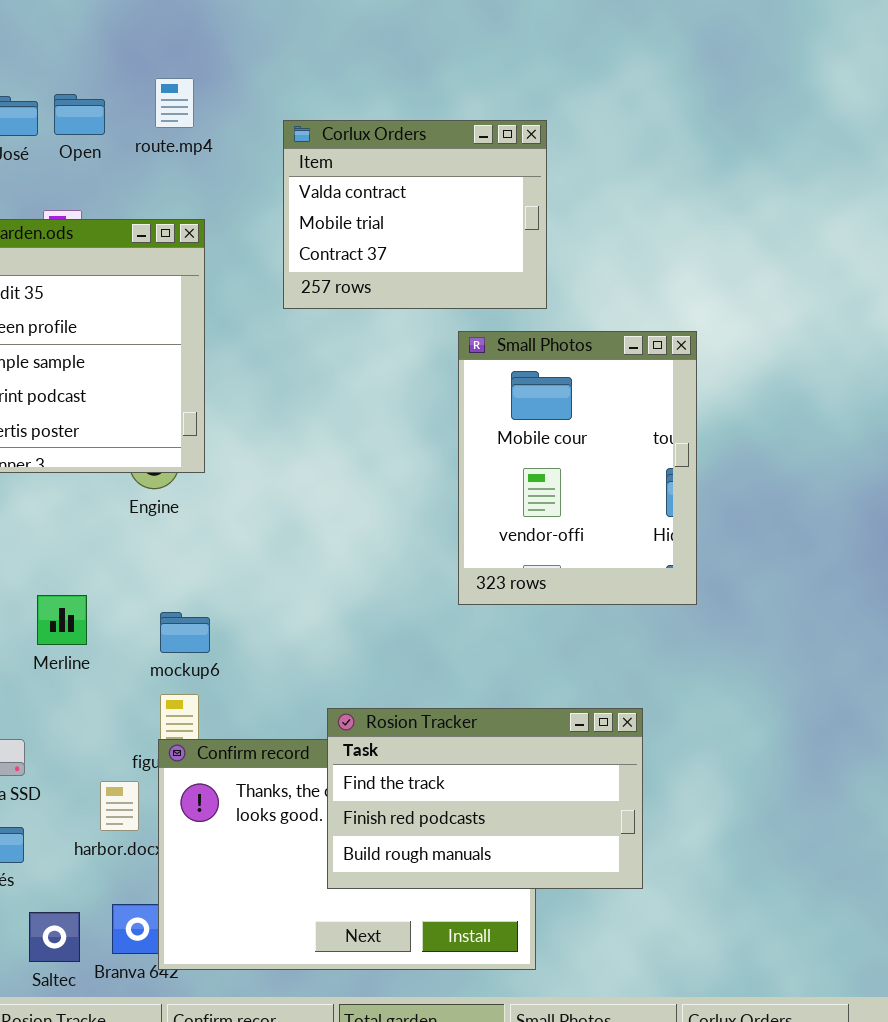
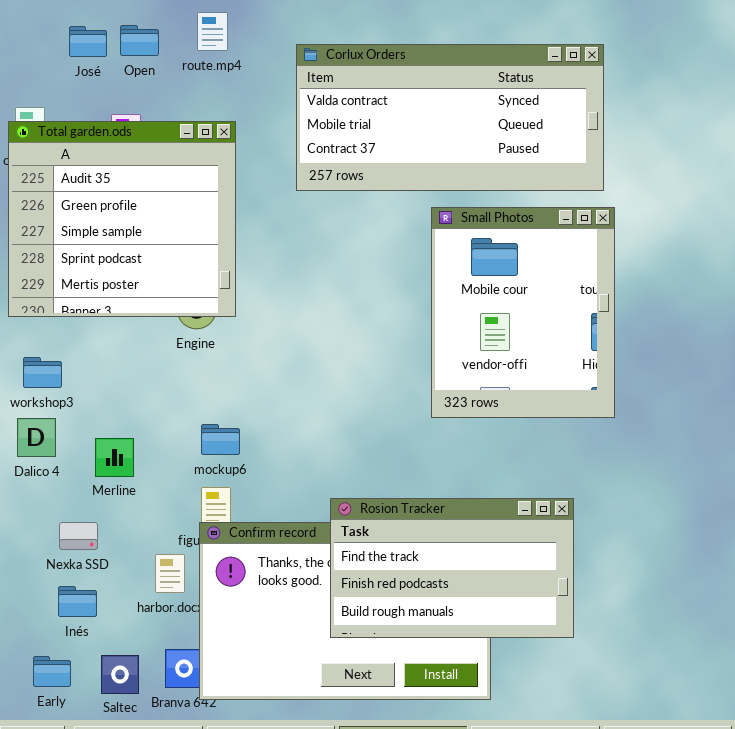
Corlux Orders: [283,120,547,309] -> [296,44,604,191], resized
Merline: [37,595,87,645] -> [95,438,134,477], moved

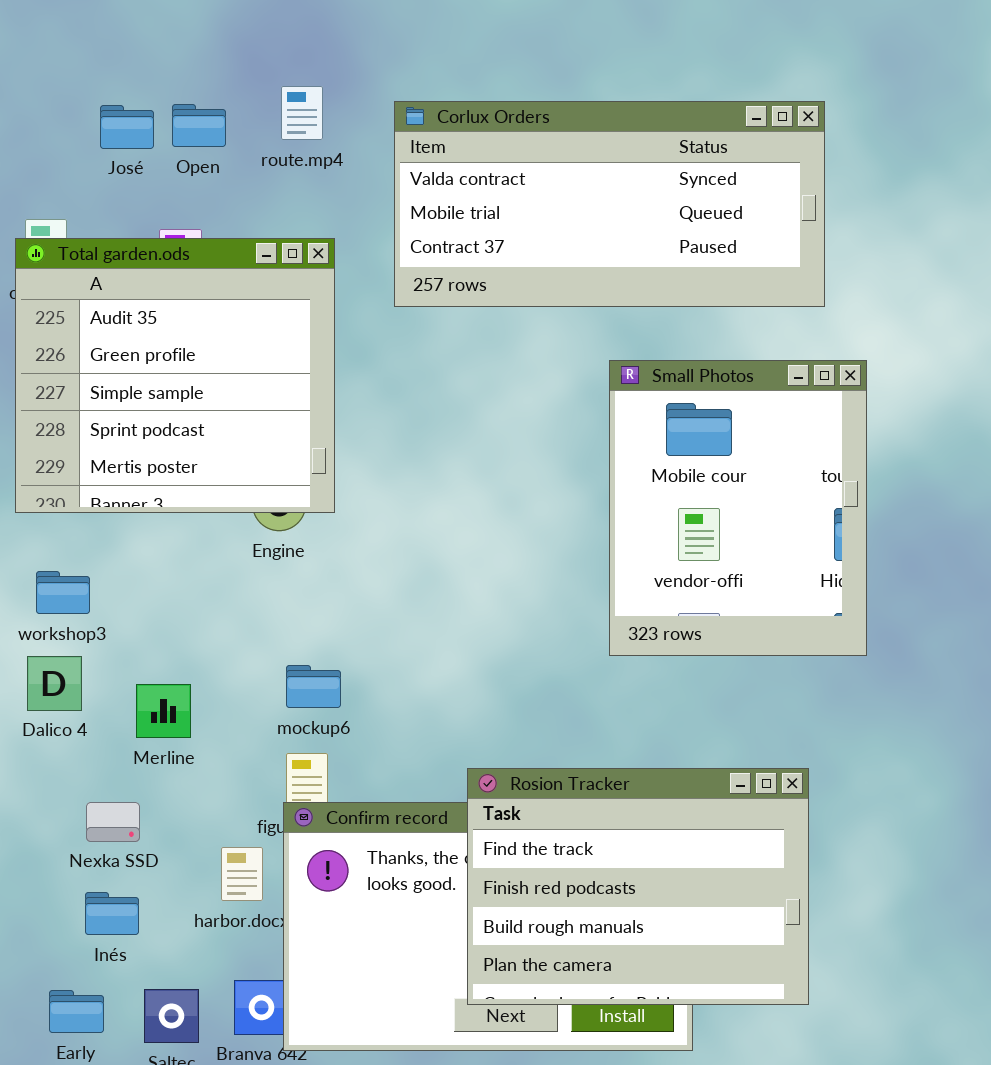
Corlux Orders: [296,44,604,191] -> [394,101,825,307], moved
Rosion Tracker: [330,498,574,638] -> [467,768,809,1005], resized

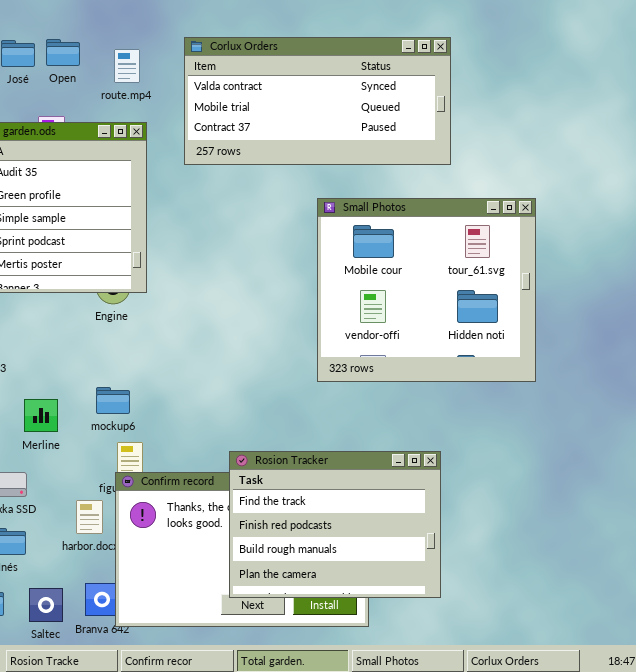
route.mp4: [281,86,323,140] -> [114,49,140,83], moved
Small Photos: [609,360,867,656] -> [317,198,536,382], resized
mockup6: [286,665,341,708] -> [96,387,130,414], moved

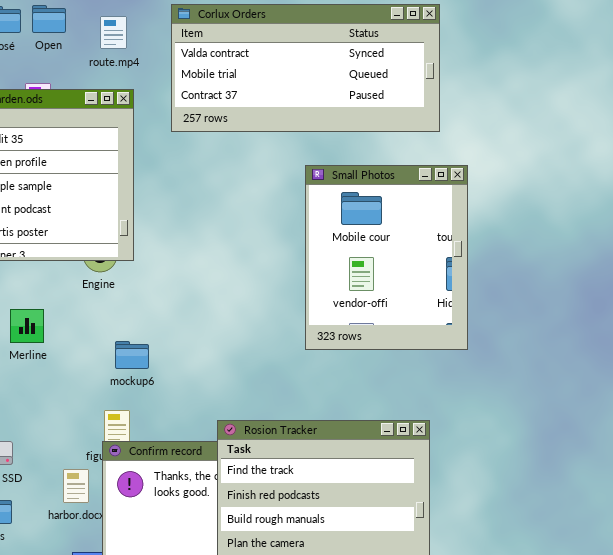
Small Photos: [317,198,536,382] -> [305,165,468,350], resized
mockup6: [96,387,130,414] -> [115,341,149,369], moved
Merline: [24,399,58,432] -> [10,309,44,343], moved

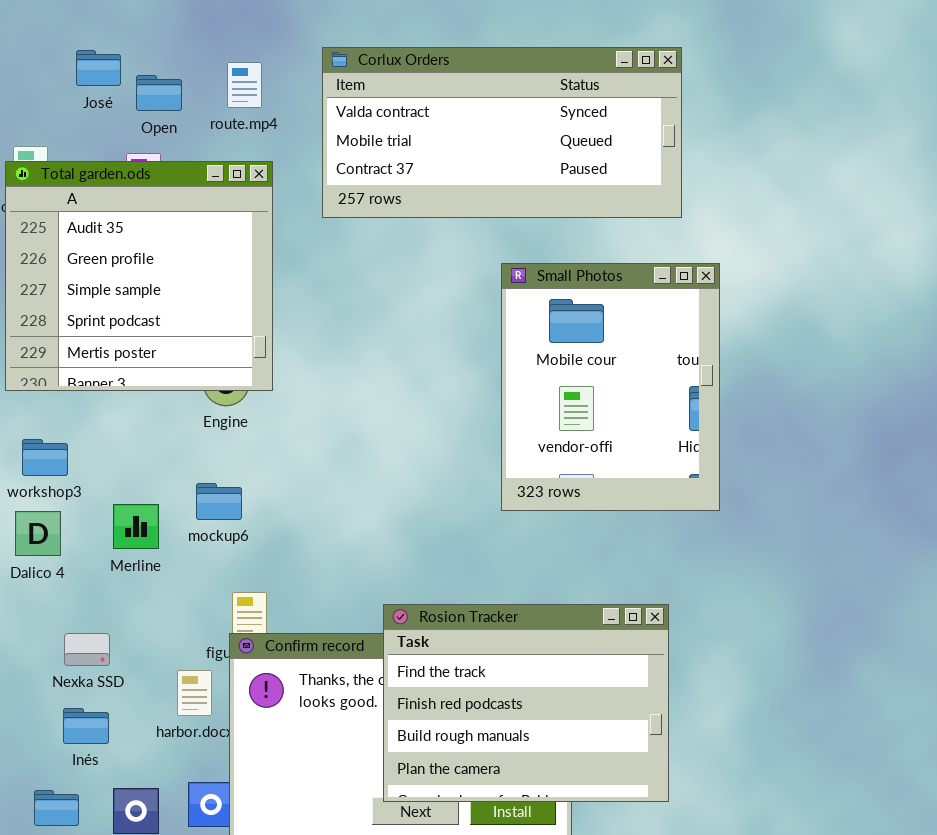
Open: [32,5,66,33] -> [136,75,182,111], moved
Merline: [10,309,44,343] -> [113,504,159,549], moved
mockup6: [115,341,149,369] -> [196,483,242,520], moved

